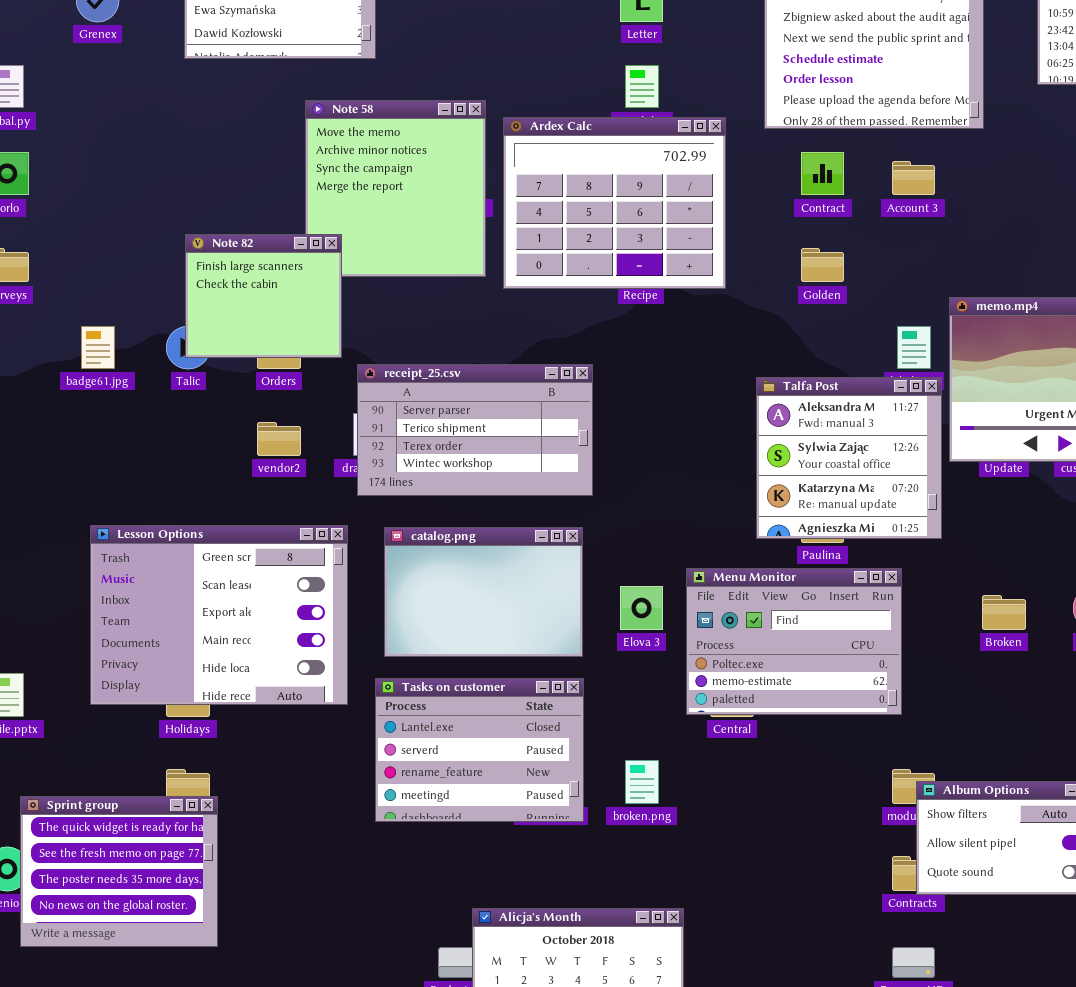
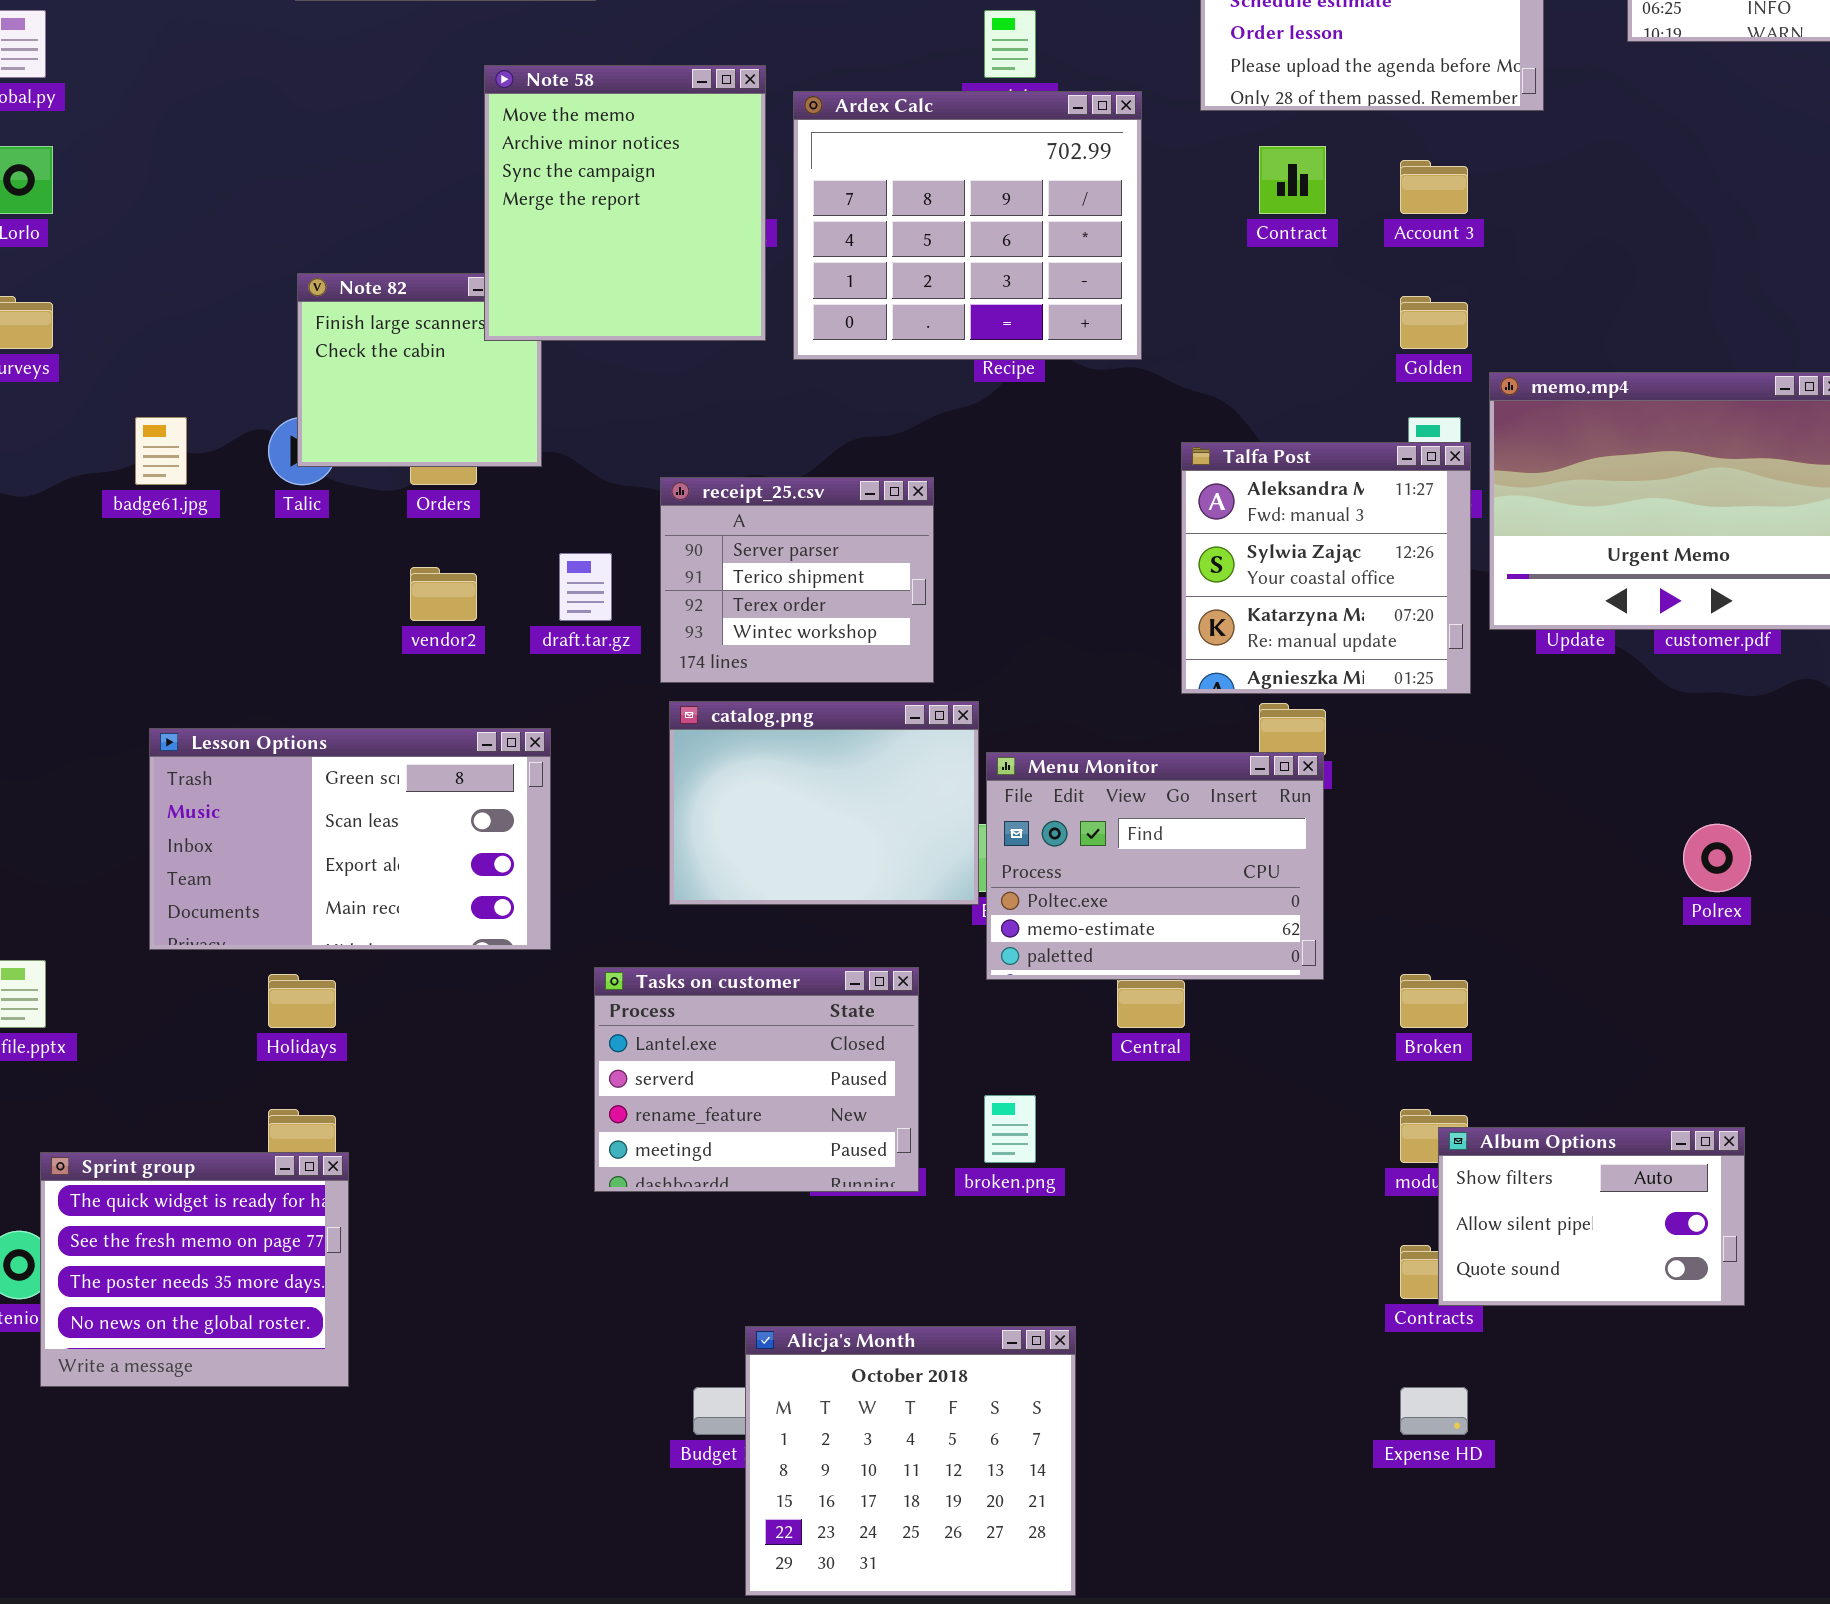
Note 58: [305,100,486,277] -> [484,65,766,341], raised
Golden: [801,248,844,282] -> [1400,296,1468,349], moved
receipt_25.csv: [357,364,593,496] -> [660,477,934,683], resized
Talfa Post: [756,377,942,539] -> [1181,442,1471,694], moved
Lesson Options: [90,525,348,705] -> [149,728,551,950], resized
catalog.png: [384,527,583,657] -> [669,701,979,905], moved
Menu Monitor: [686,568,902,715] -> [986,752,1324,980], moved
Broken: [982,595,1026,630] -> [1400,974,1468,1028], moved

